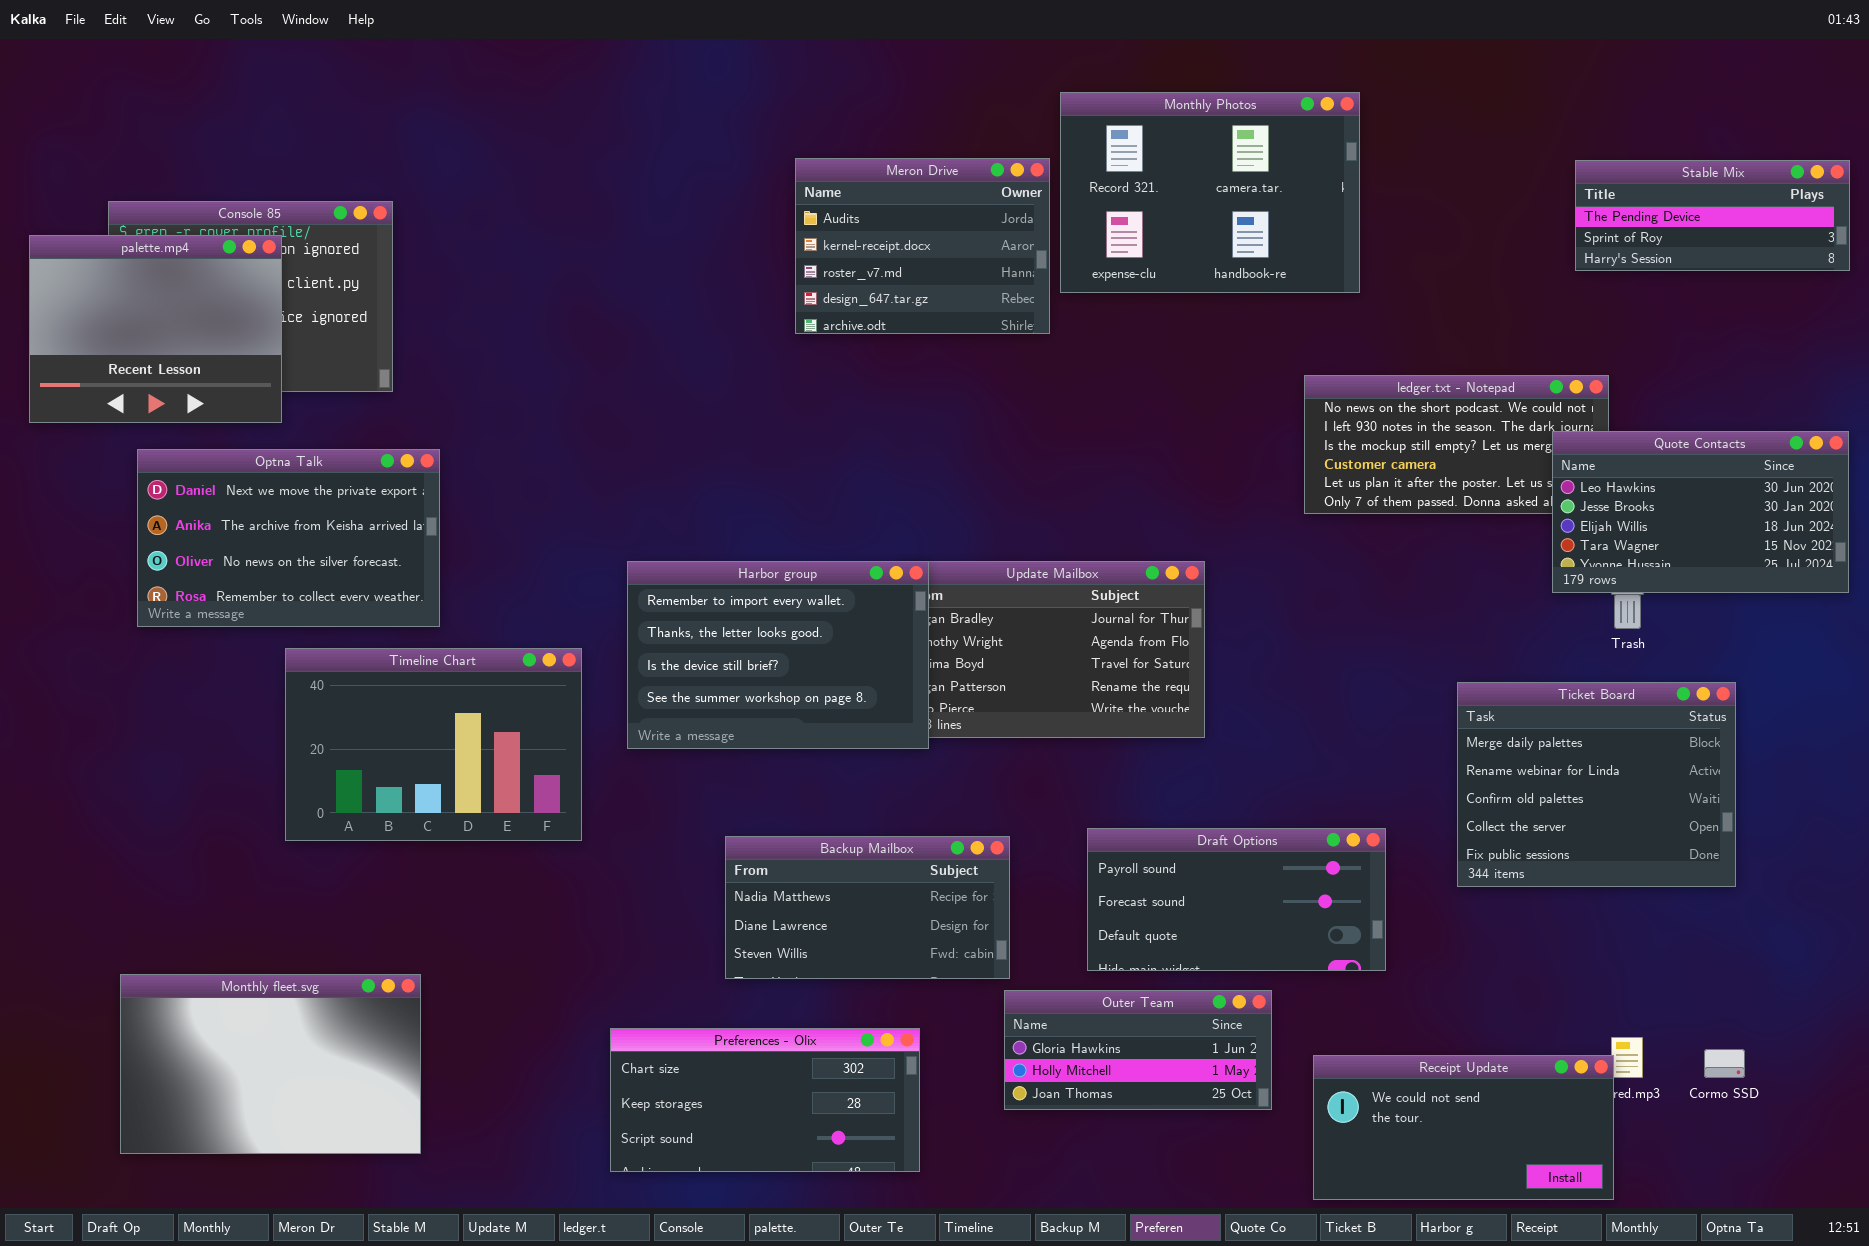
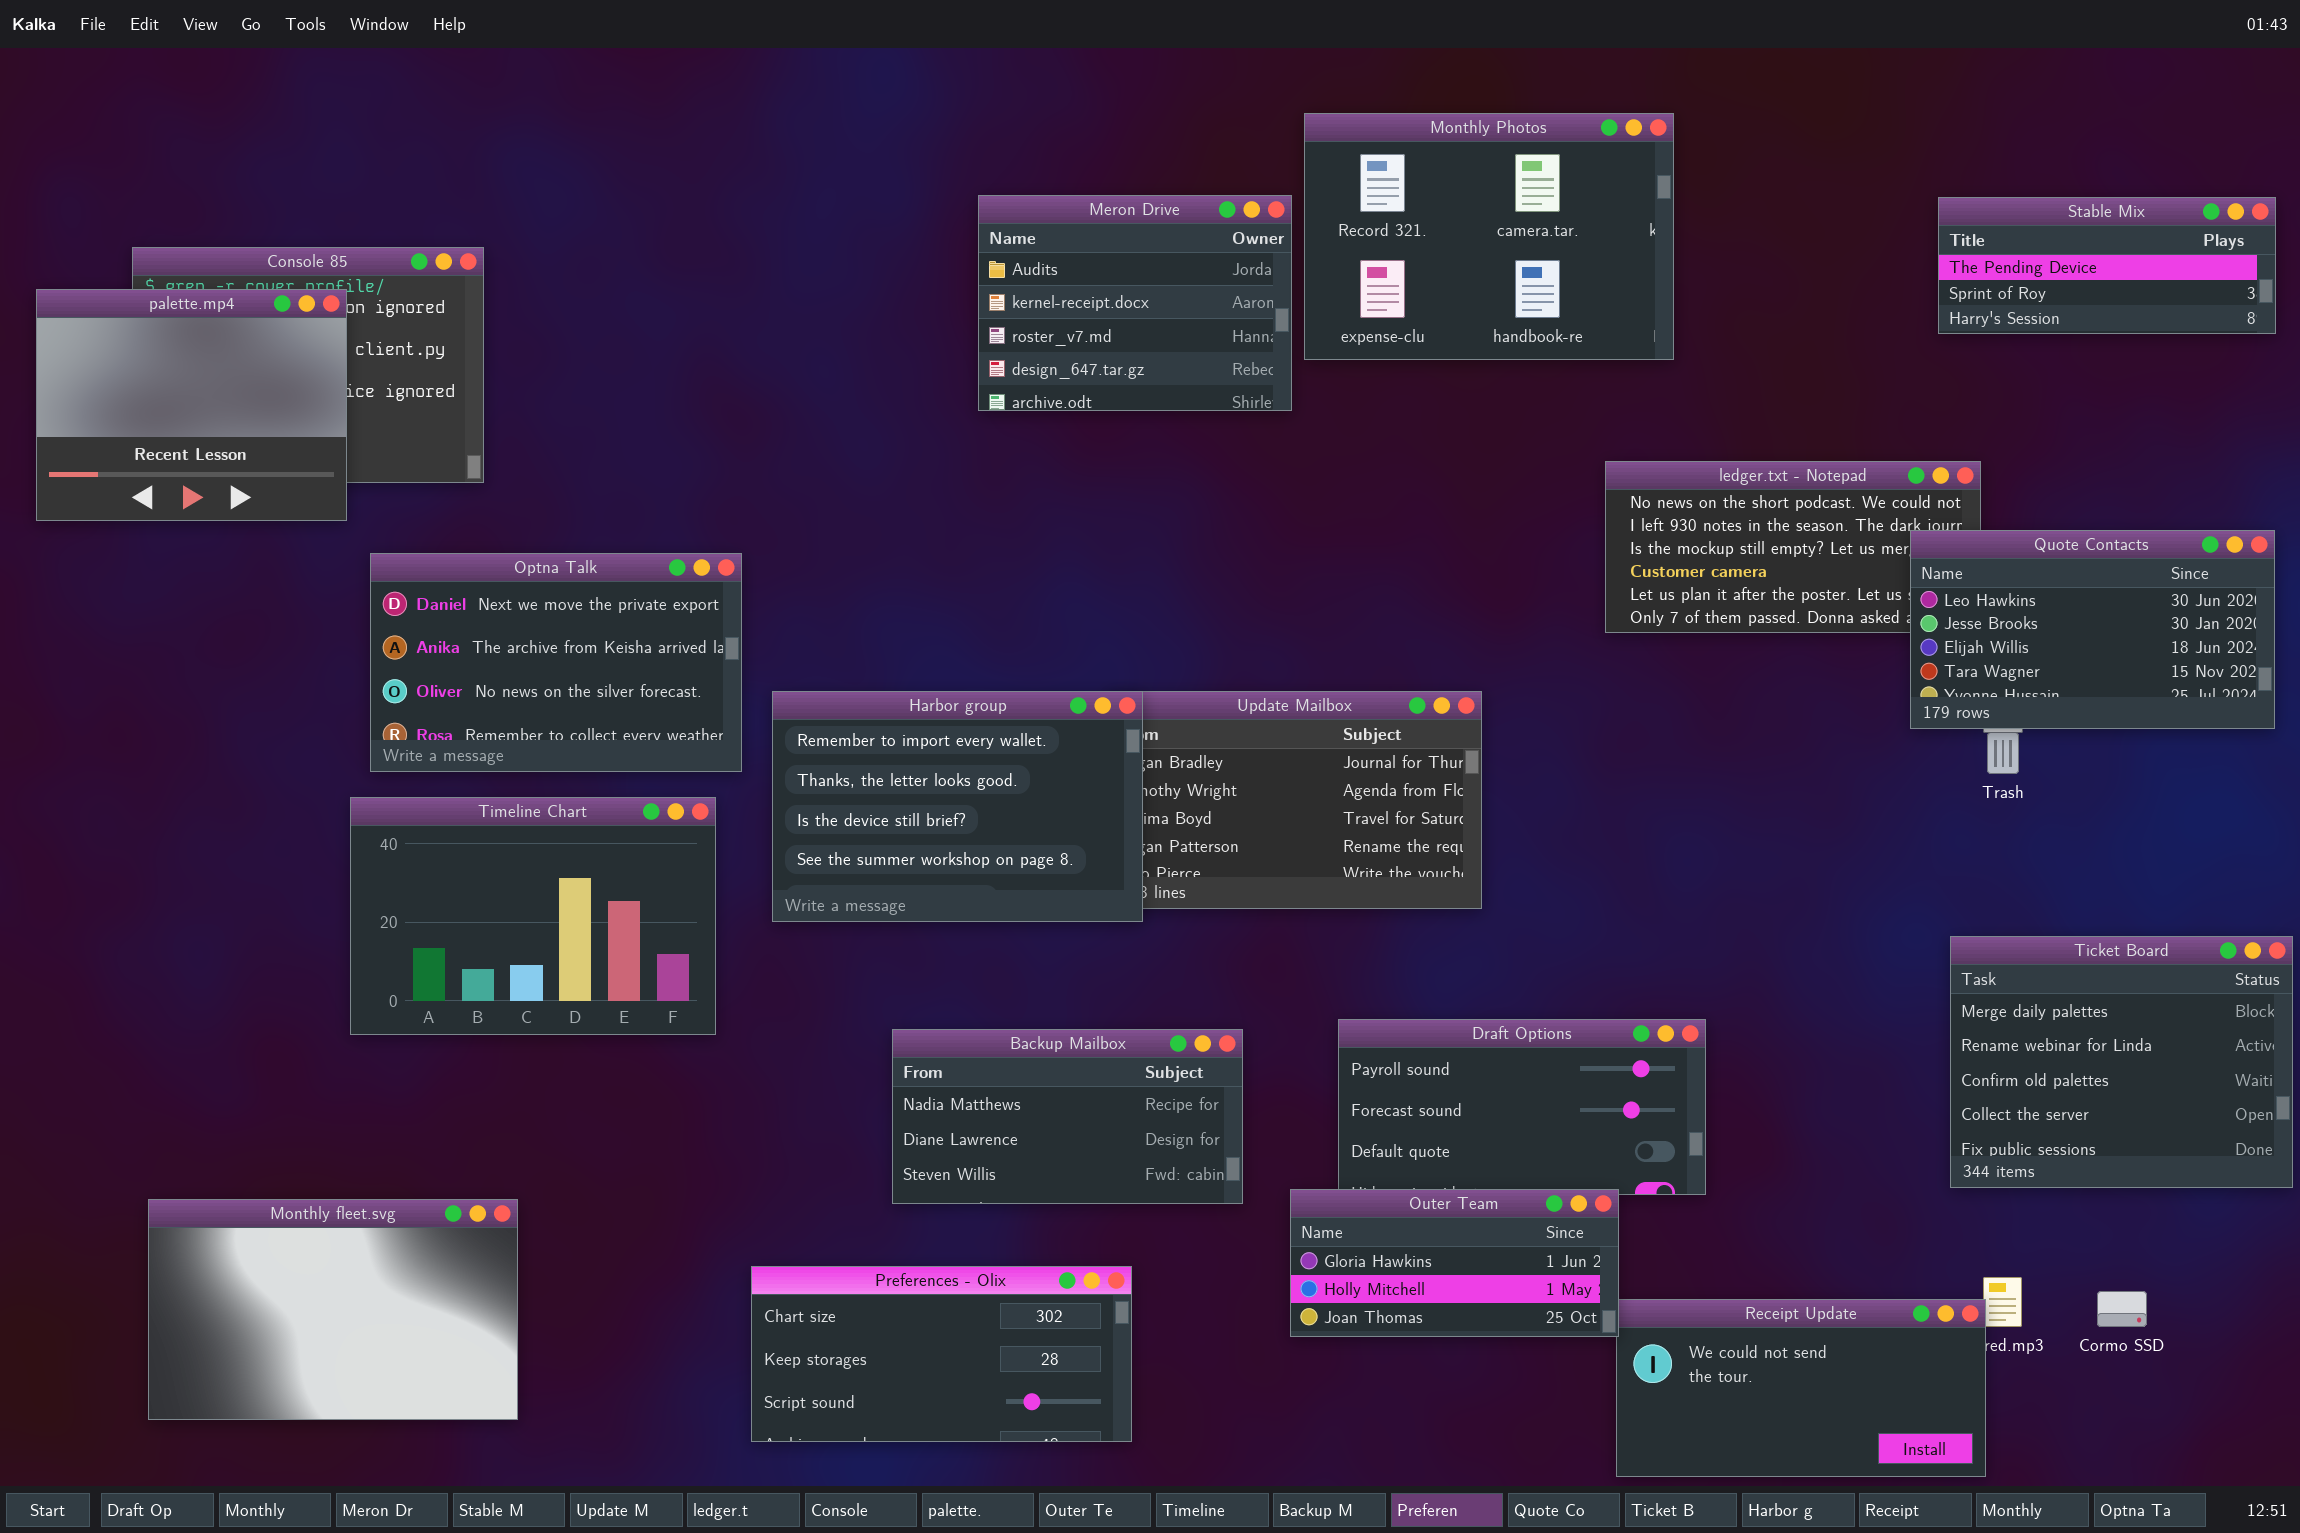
Optna Talk: [137,449,440,627] -> [370,553,742,772], moved
Ticket Board: [1457,682,1736,887] -> [1950,936,2293,1188], moved
Outer Team: [1004,990,1272,1110] -> [1290,1189,1619,1337], moved

